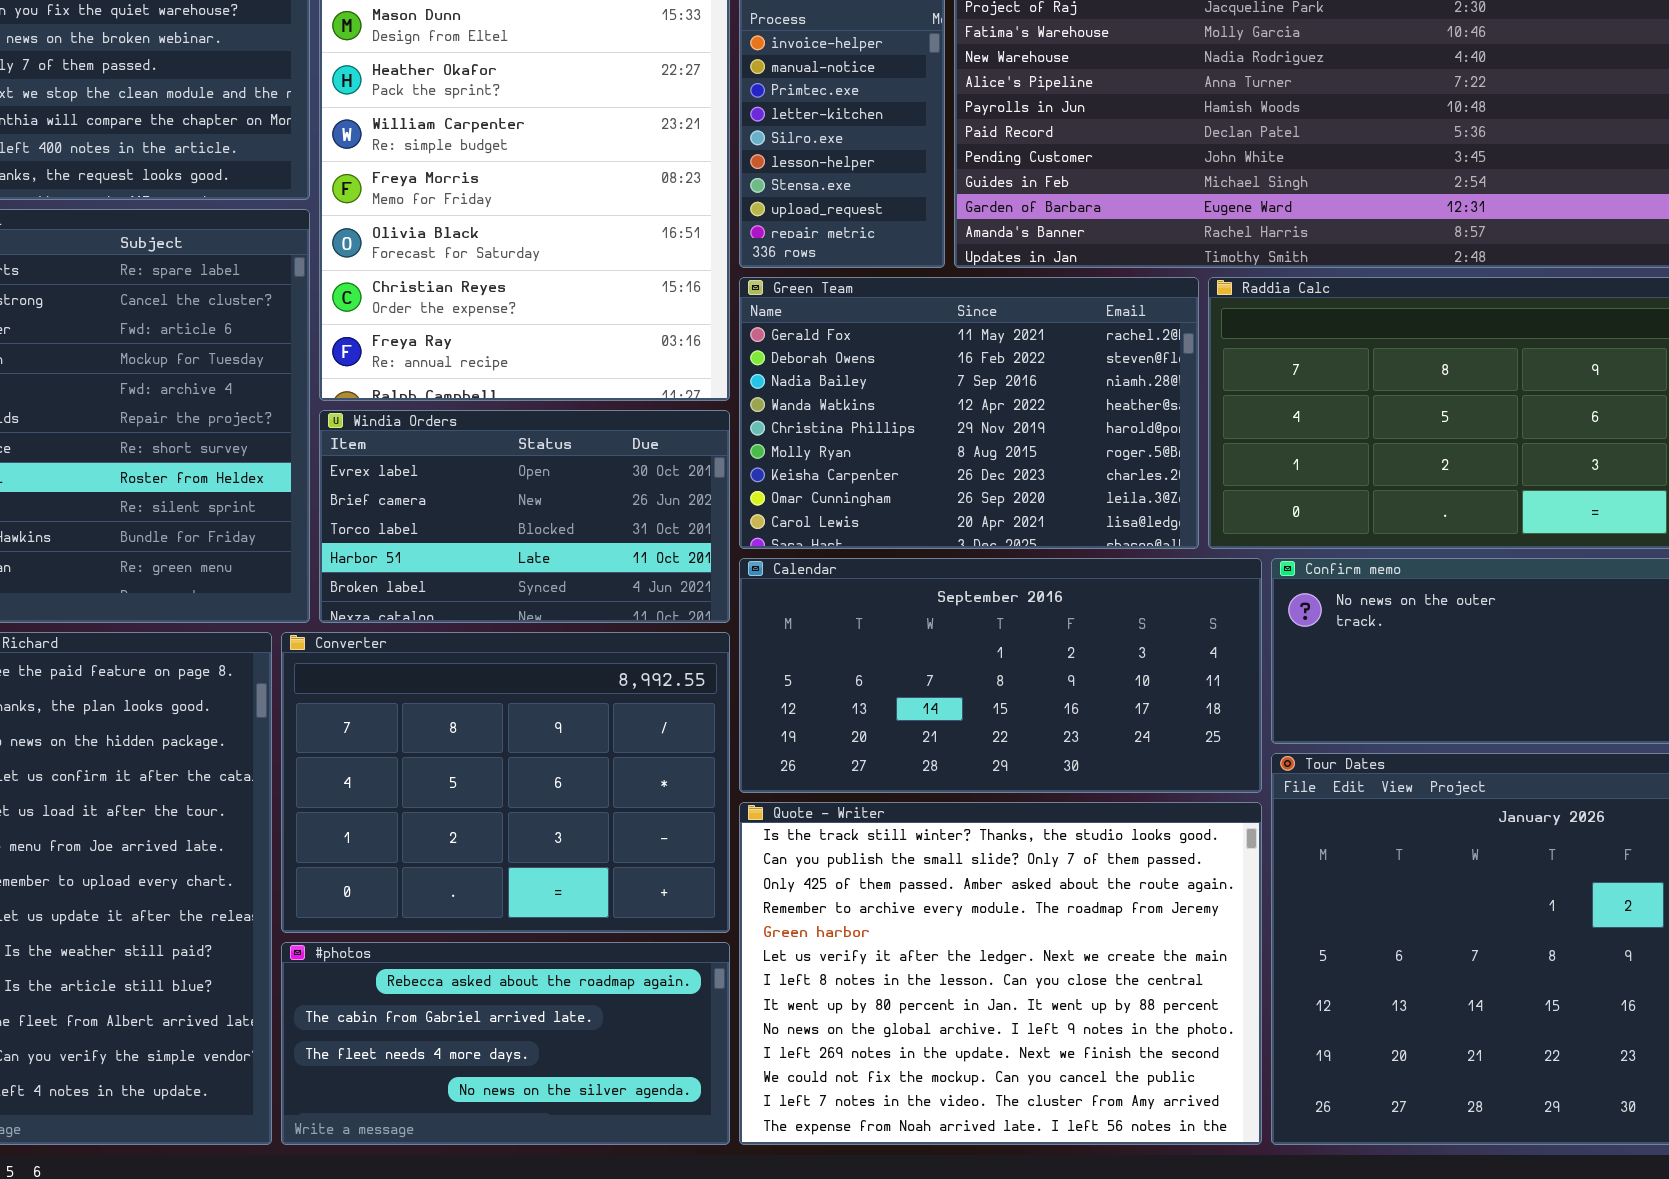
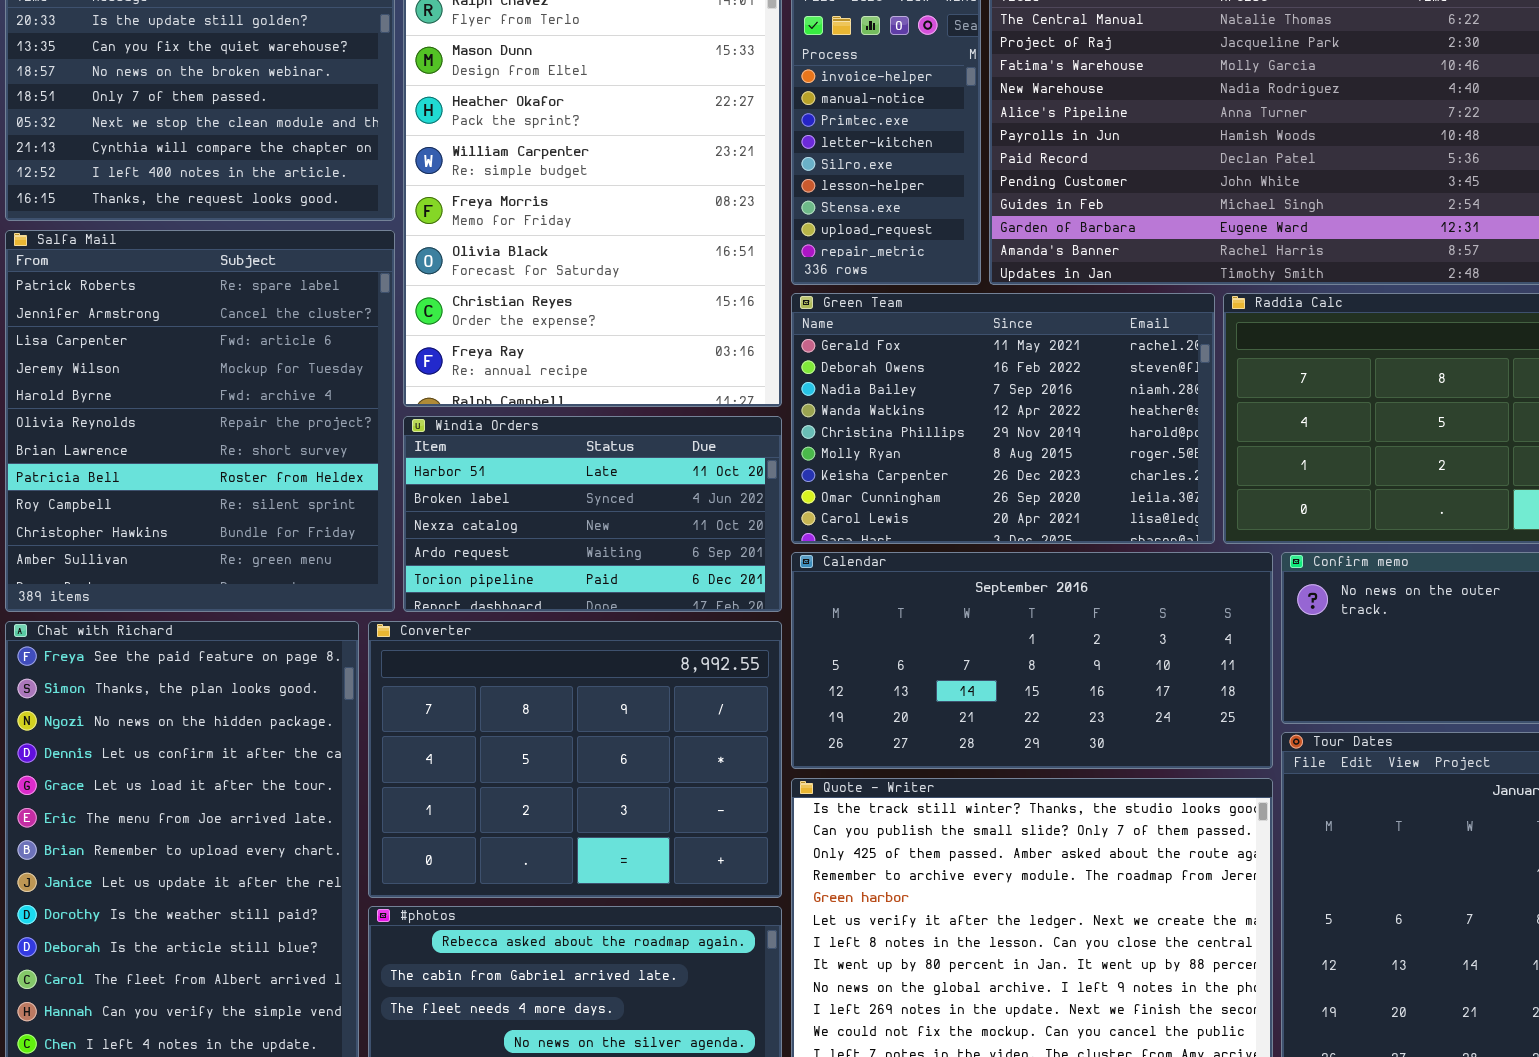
Windia Orders: [319,410,730,623] -> [403,416,782,612], scrolled down 3 rows

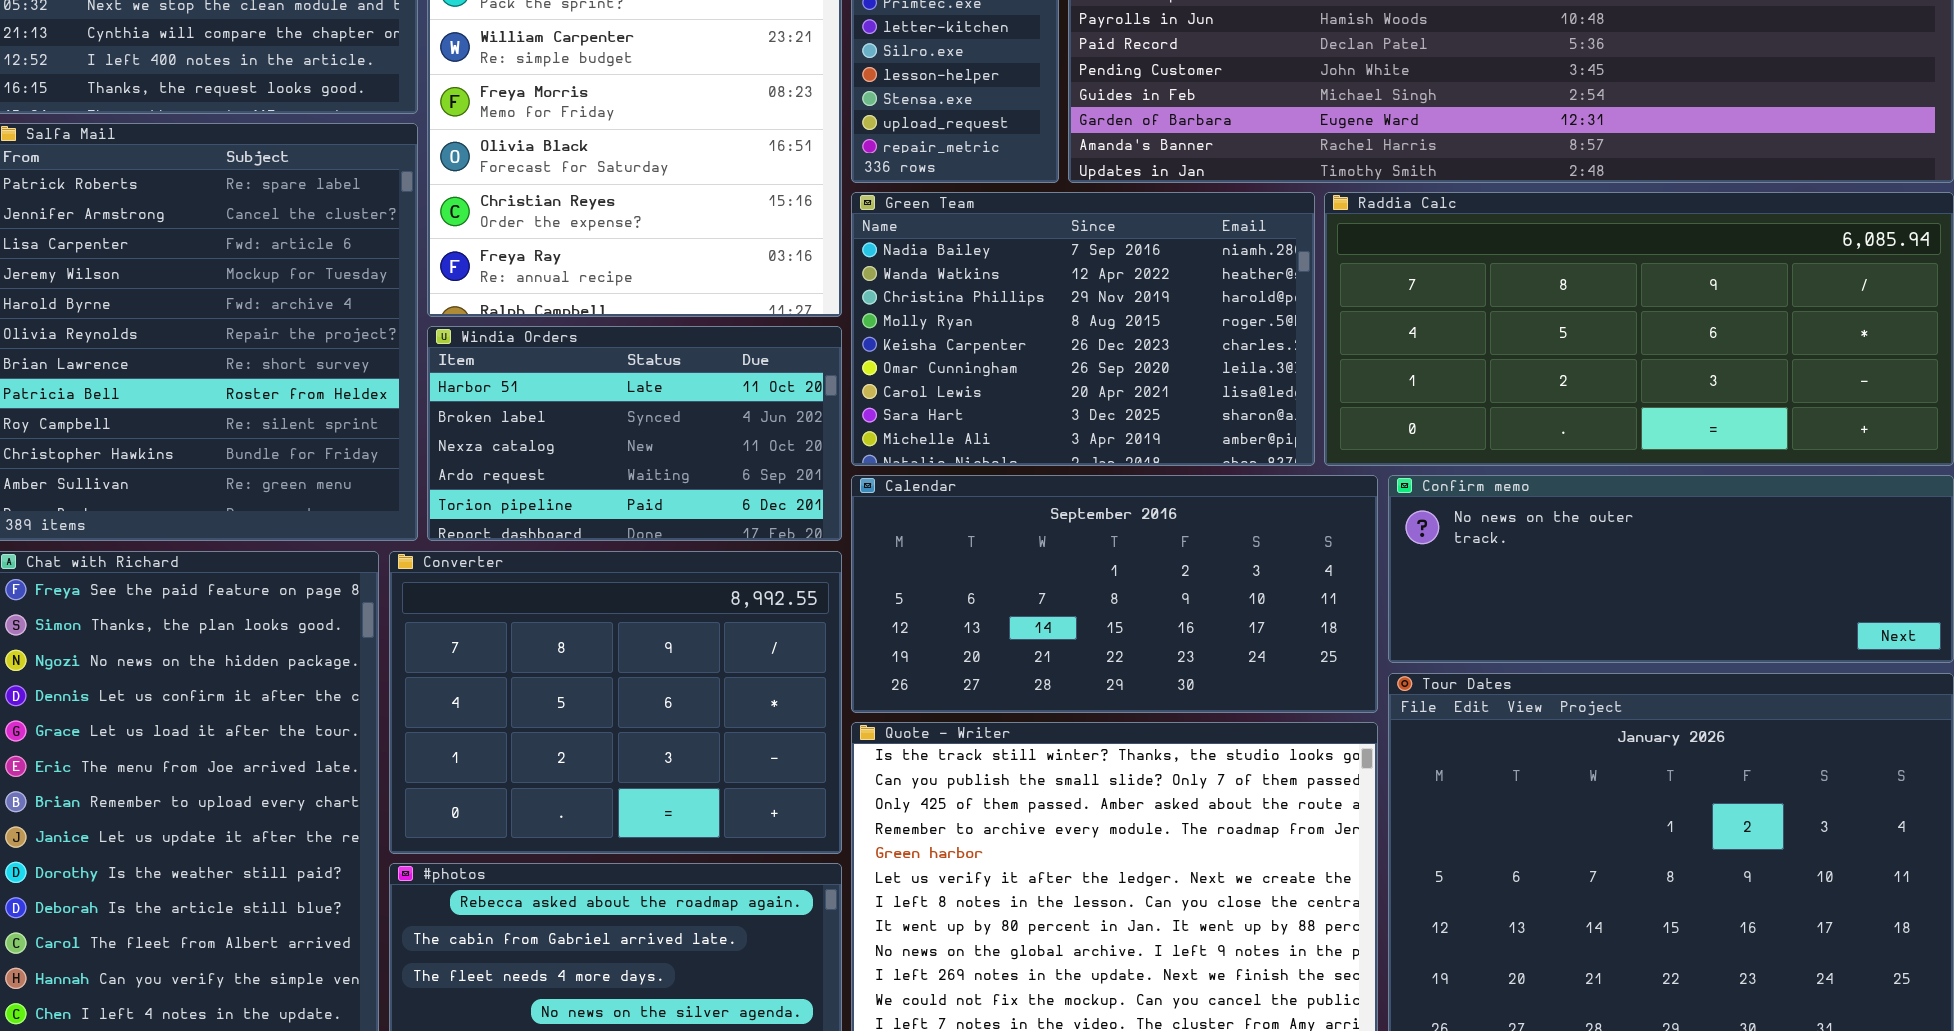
Green Team: [791,293,1215,544] -> [851,192,1315,466], scrolled down 2 rows

